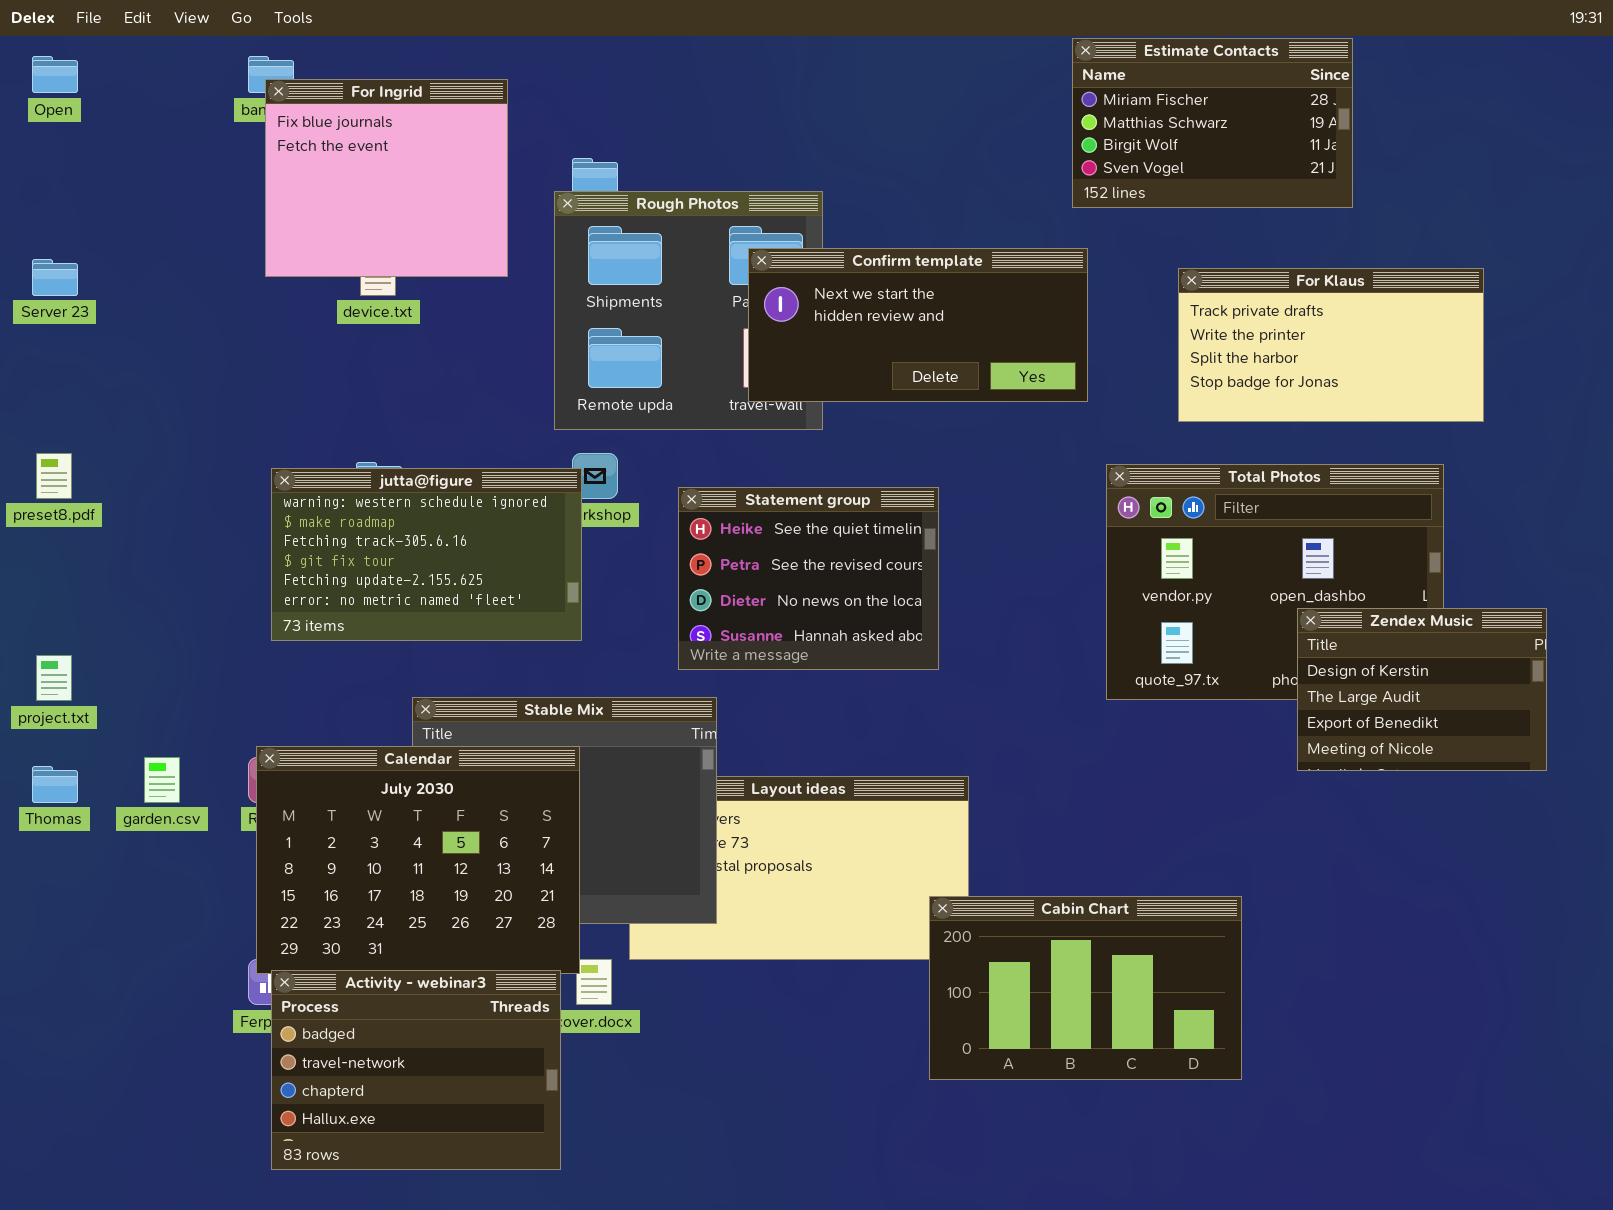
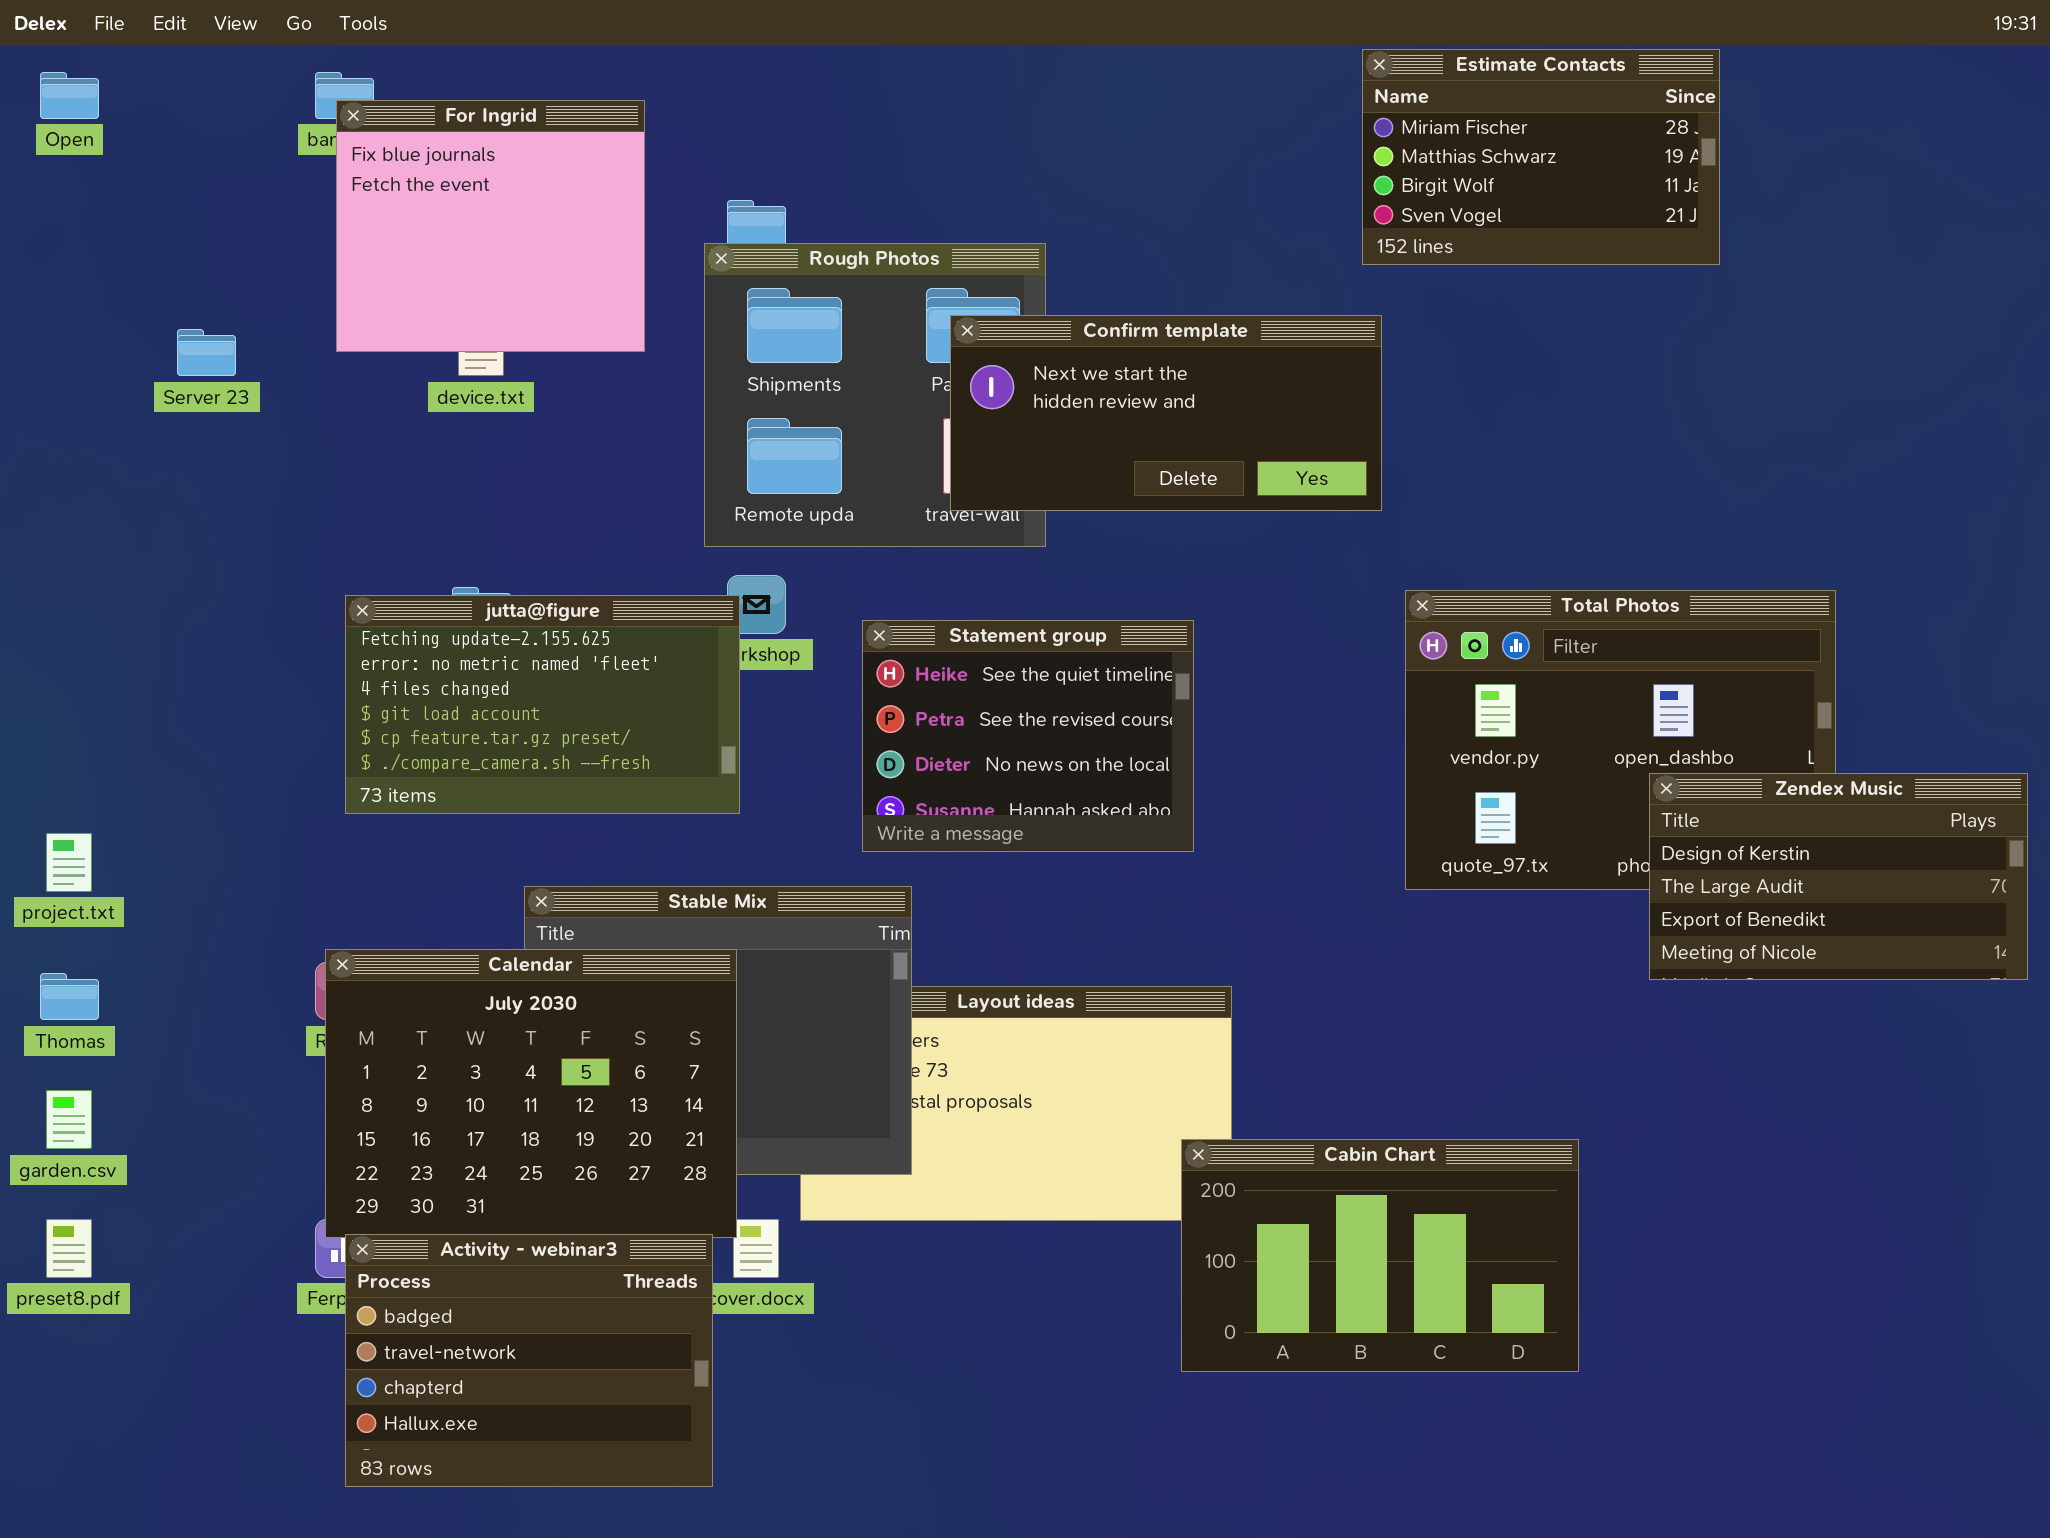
Server 23: [32,259,78,296] -> [177,329,236,376], moved
For Klaus: [1178,268,1484,422] -> none, closed
preset8.pdf: [36,453,72,499] -> [46,1219,92,1278], moved
jutta@figure: [271,468,582,641] -> [345,595,740,814], scrolled down 4 rows
Zendex Music: [1297,608,1547,771] -> [1649,773,2028,980], resized
garden.csv: [144,757,180,803] -> [46,1090,92,1149], moved

